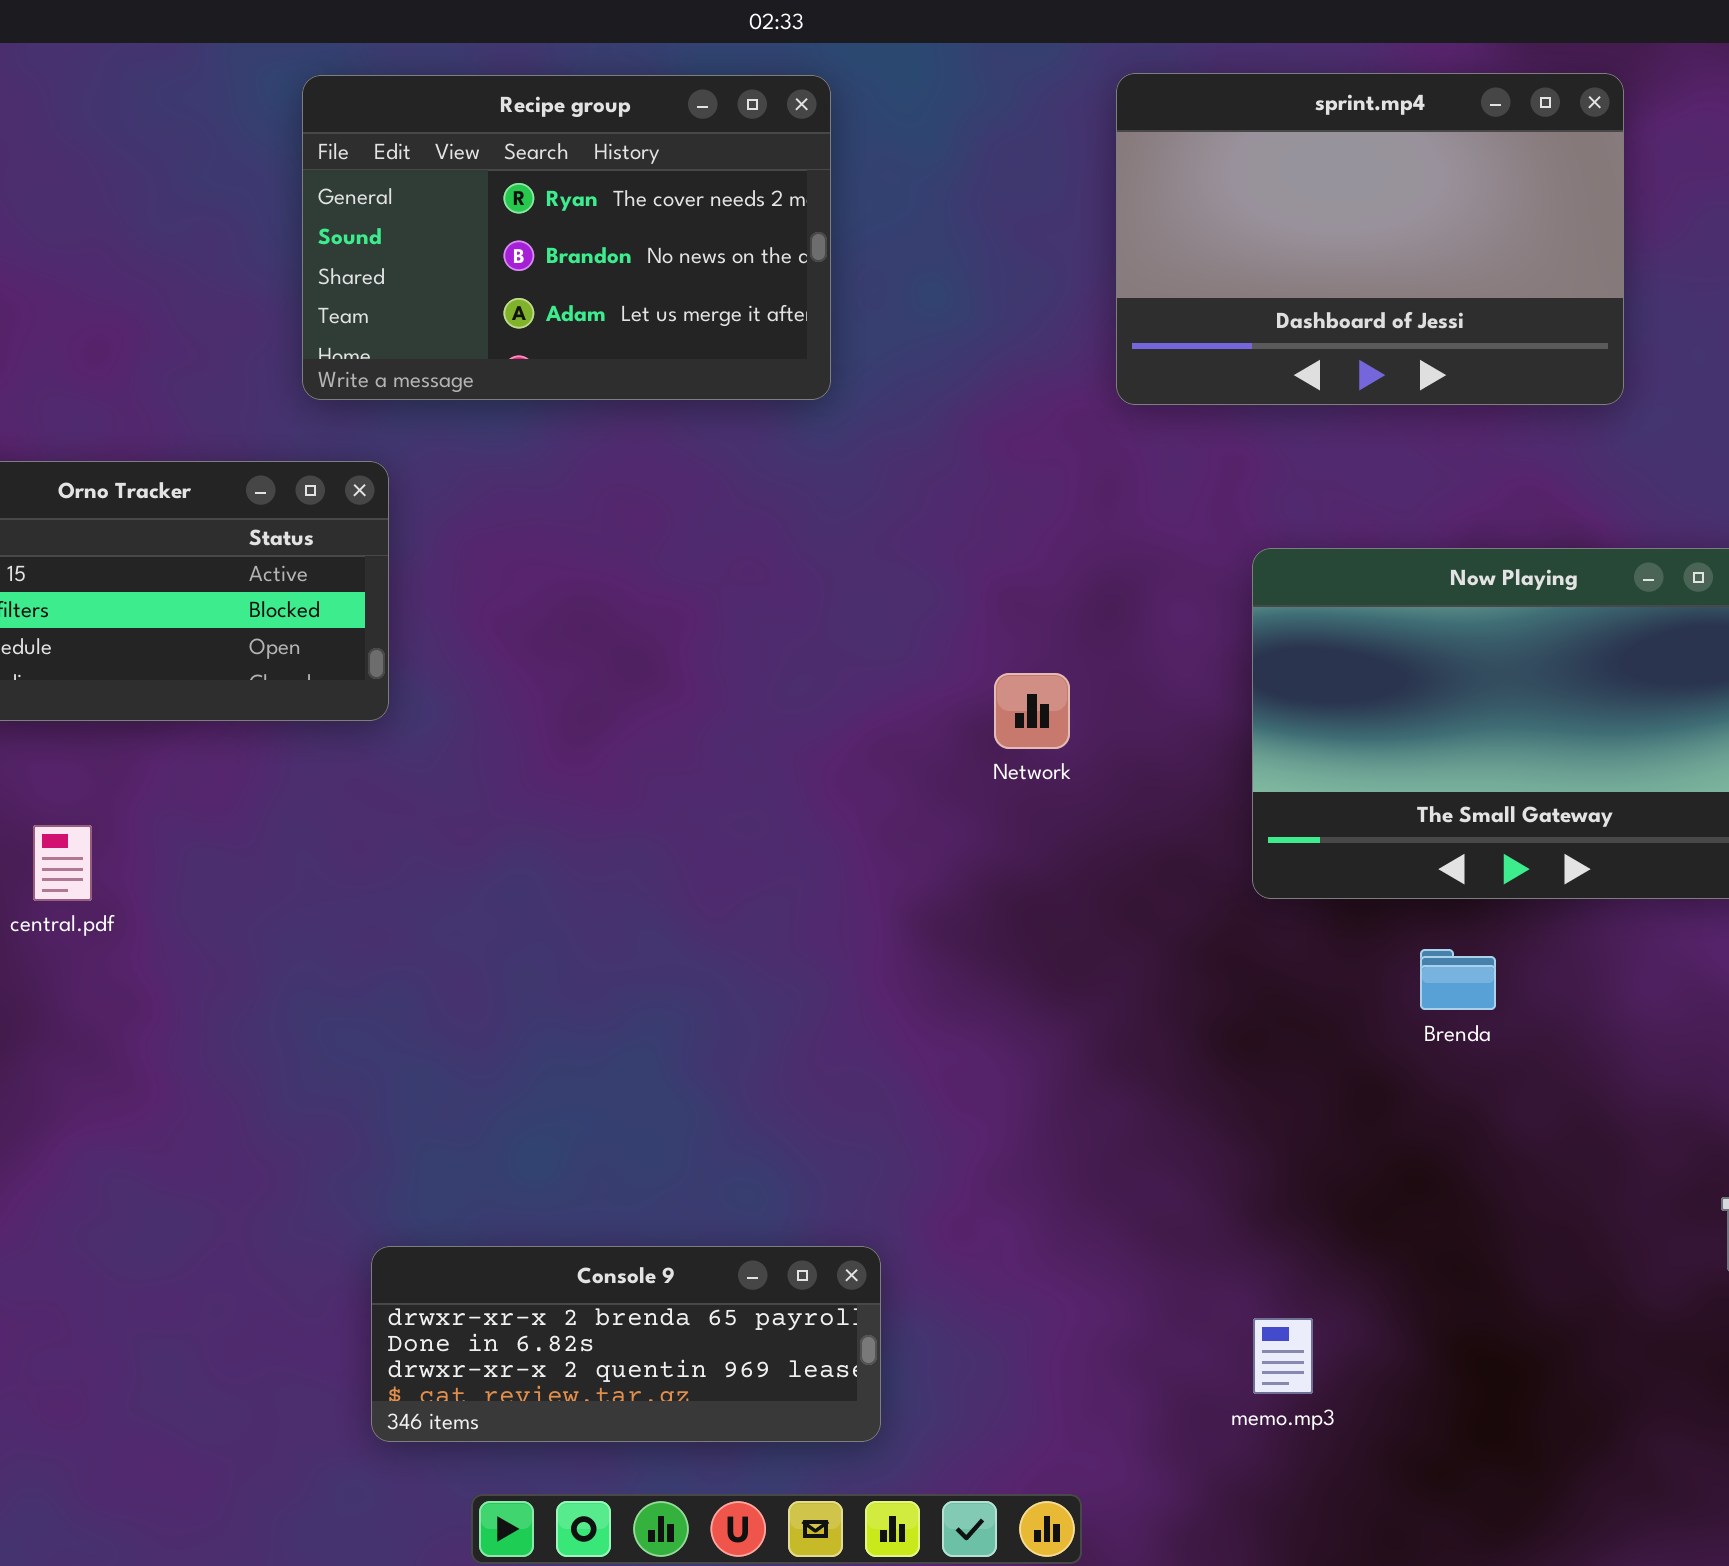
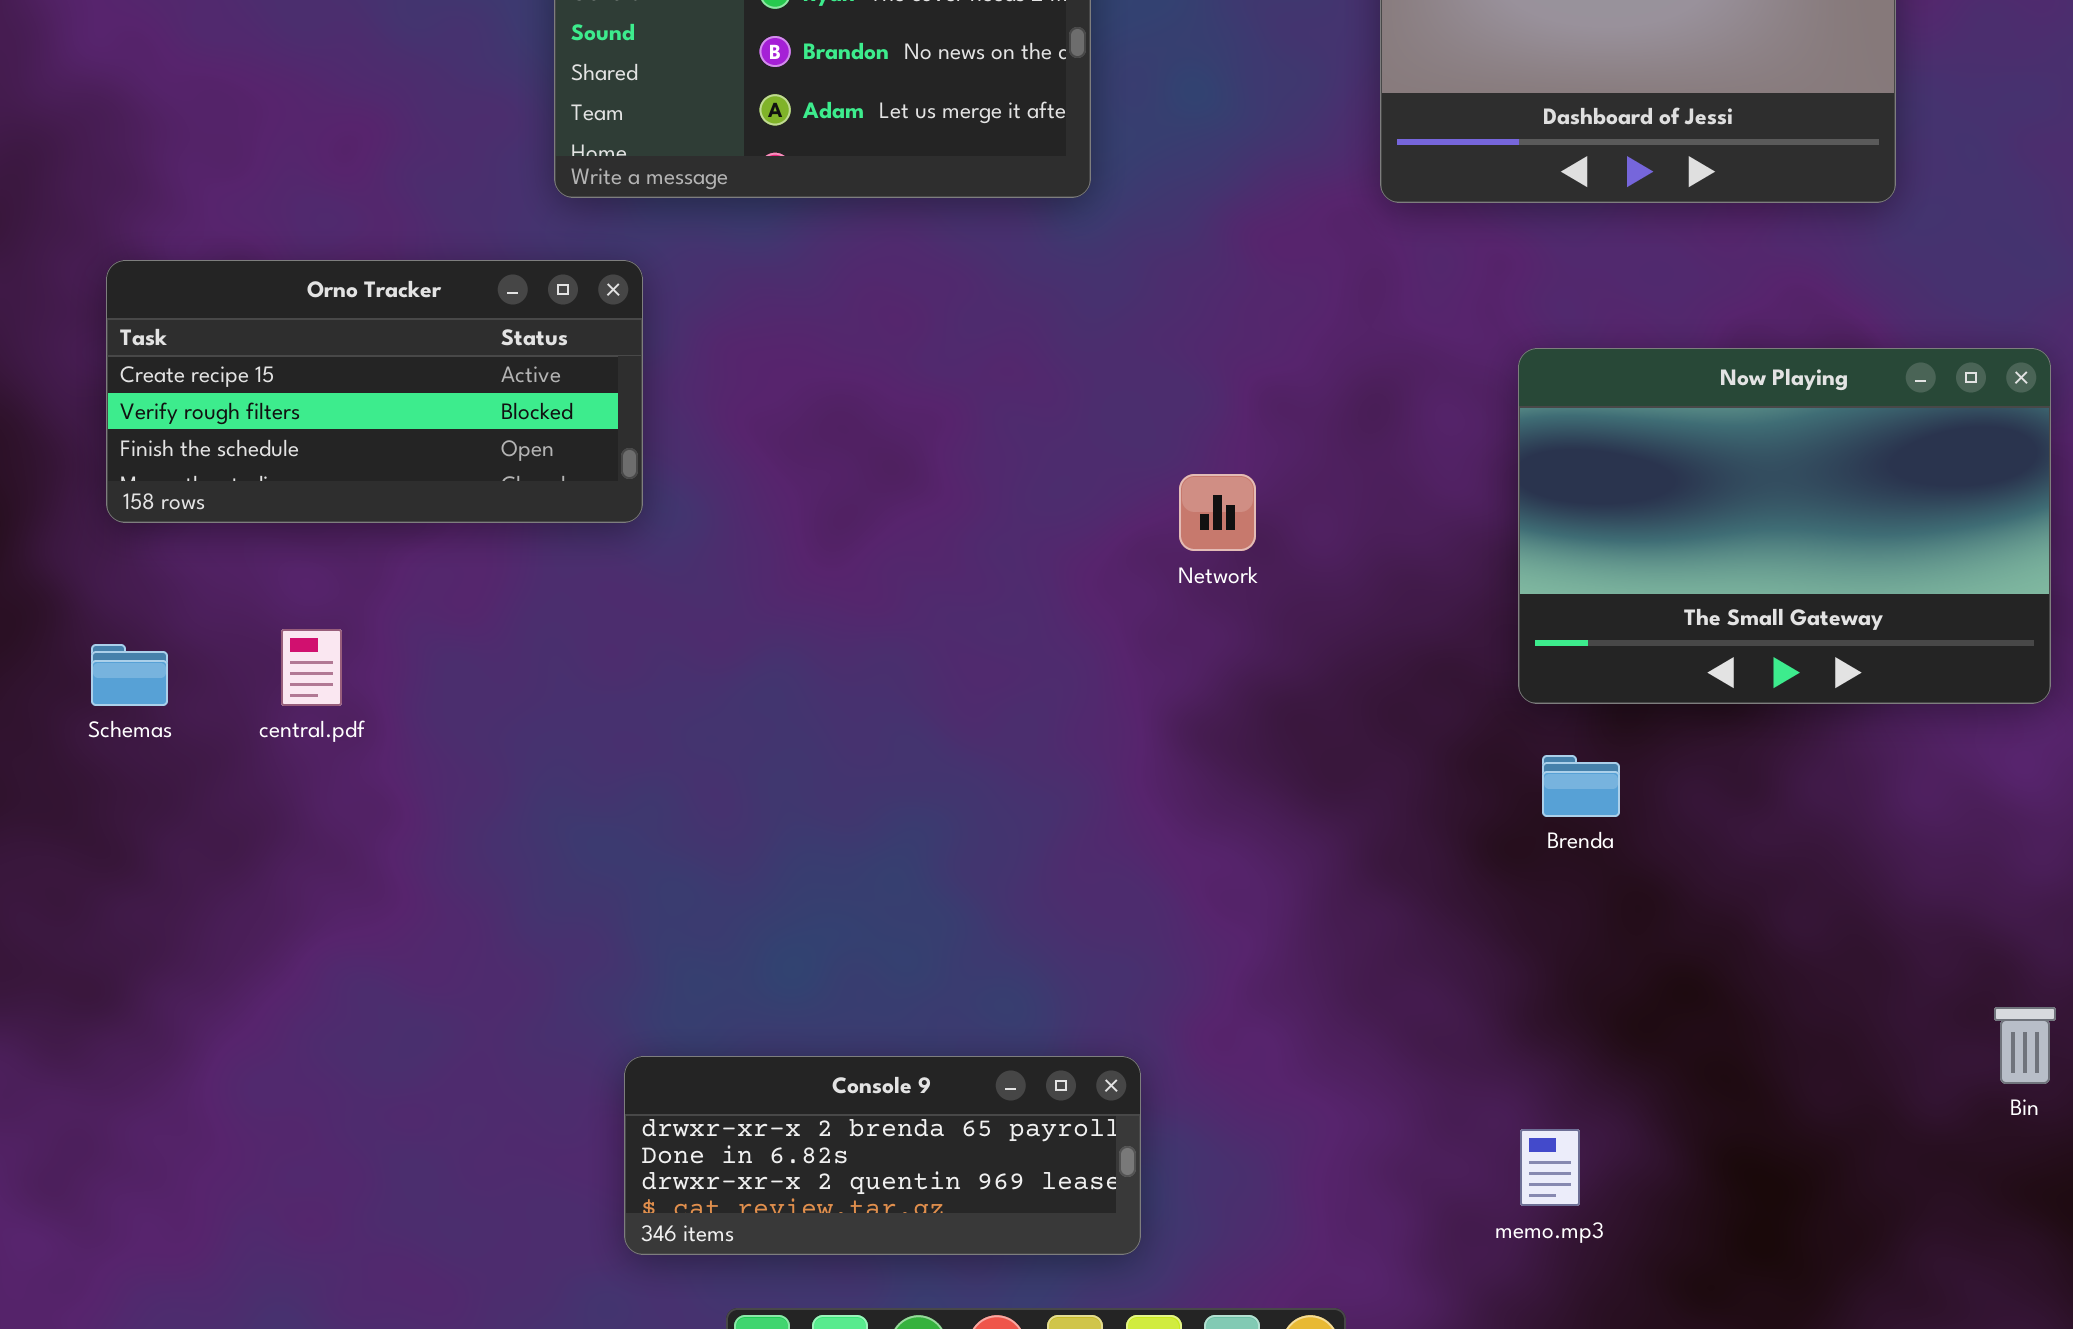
Network: [994,673,1070,749] -> [1179,474,1256,551], moved
Brenda: [1420,949,1496,1010] -> [1542,755,1620,817], moved

